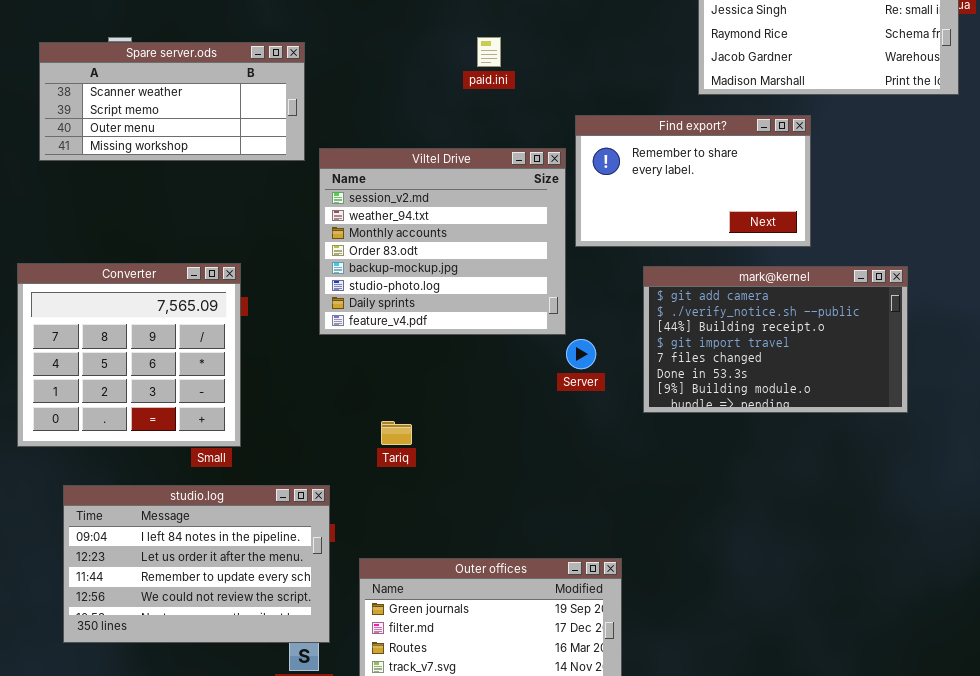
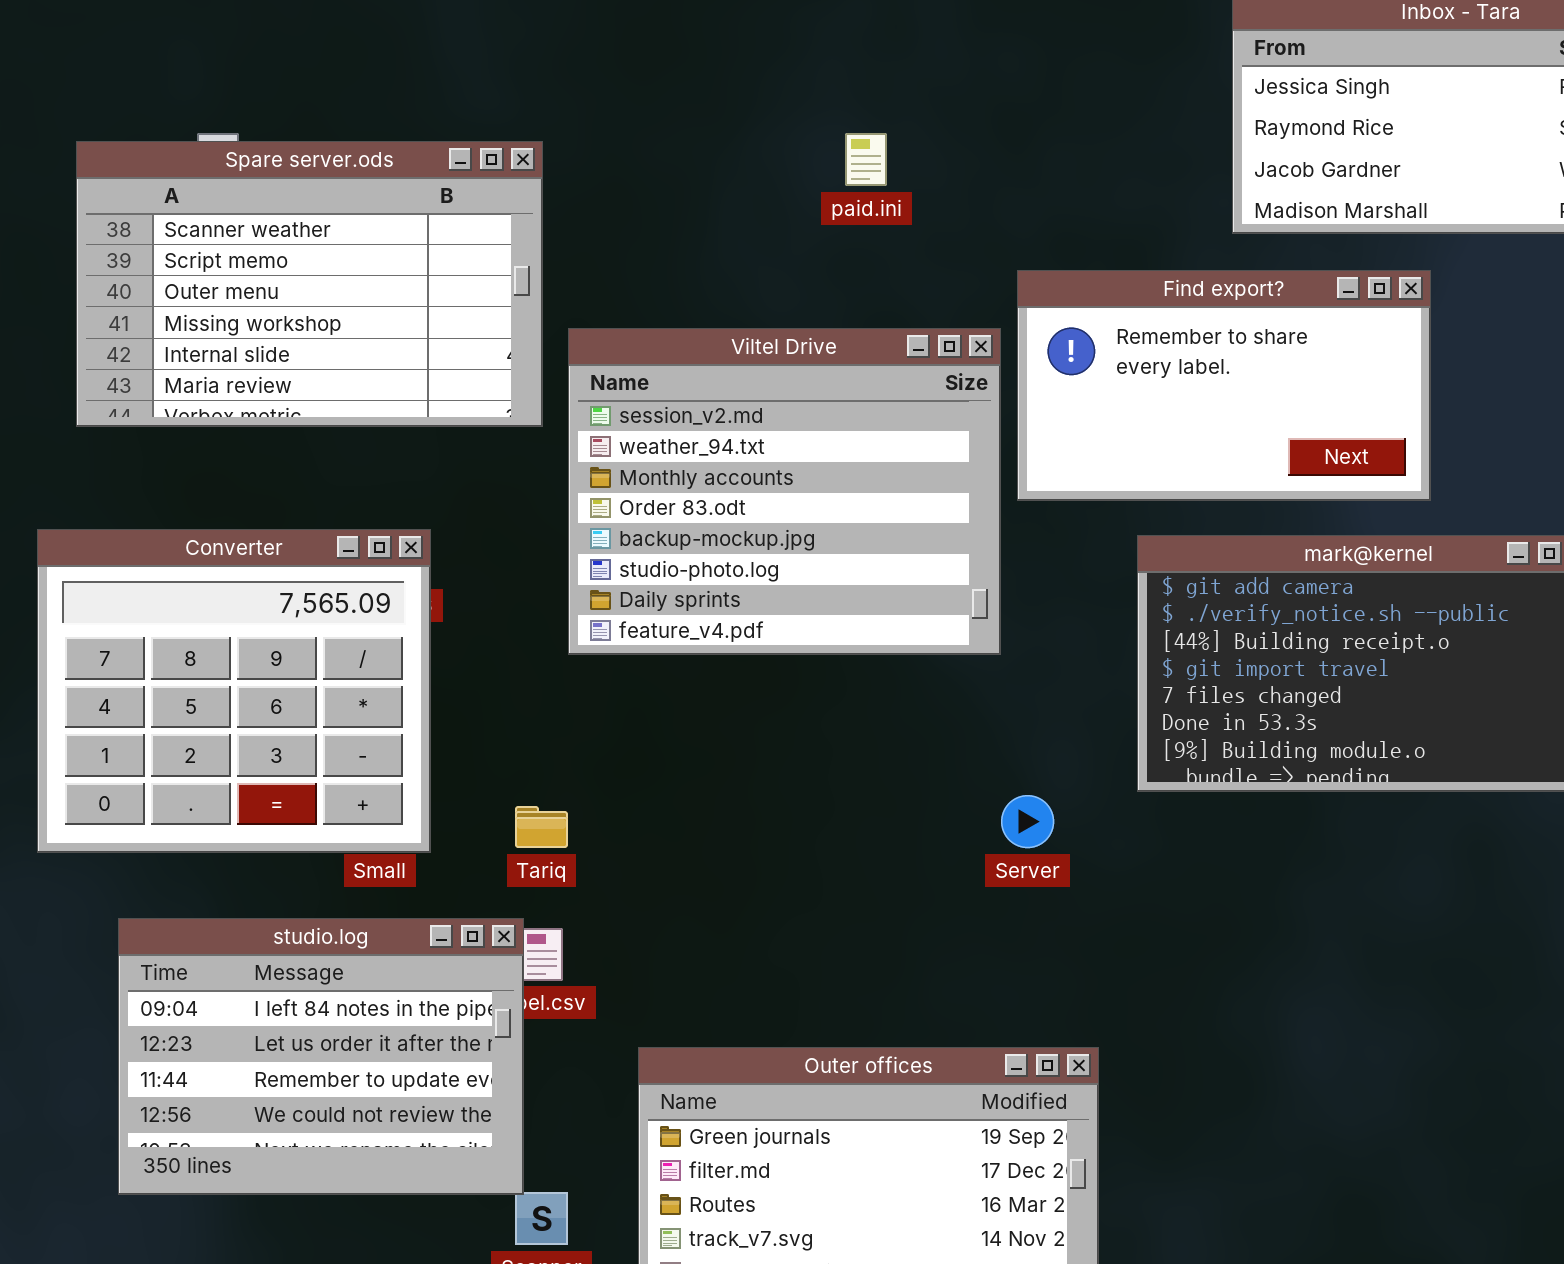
Spare server.ods: [39,42,305,161] -> [76,141,543,427], resized
Server: [566,339,596,369] -> [1001,795,1054,848], moved
Tariq: [381,421,412,445] -> [515,806,568,848], moved
studio.log: [63,485,330,643] -> [118,918,524,1195], resized

